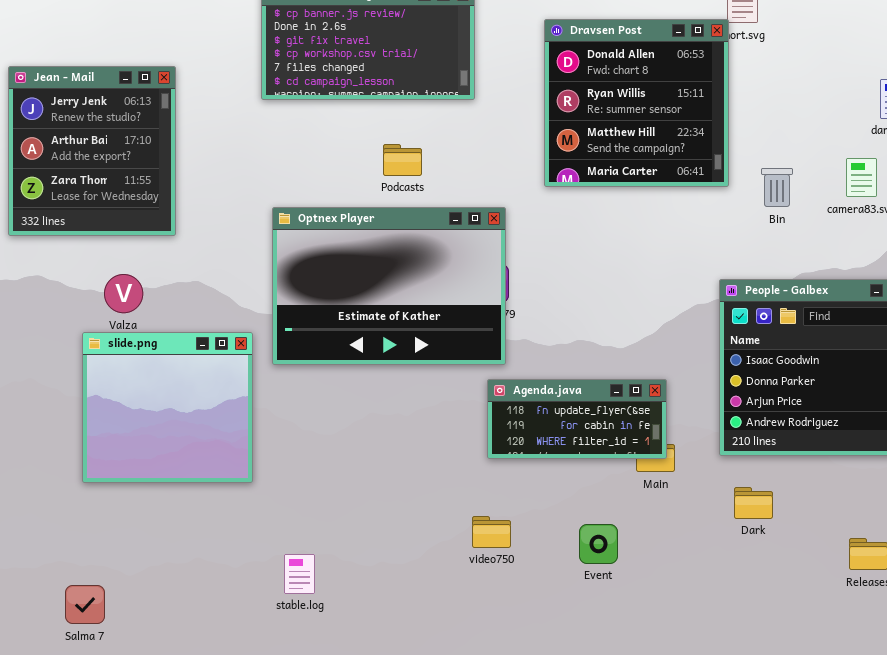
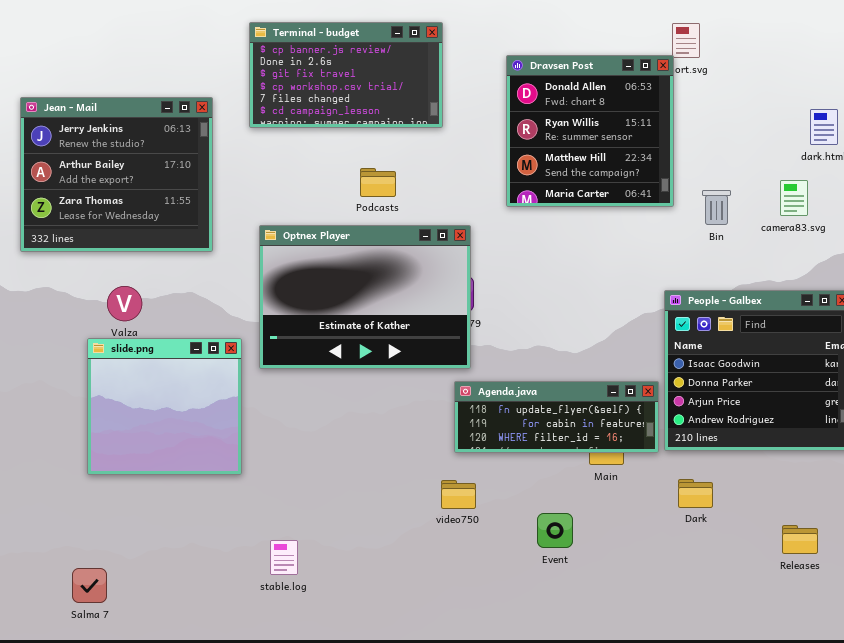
Jean - Mail: [8,66,176,236] -> [20,97,213,252], resized
Agenda.java: [487,379,667,459] -> [454,381,659,453], resized
video750: [472,516,511,548] -> [441,480,476,509], moved

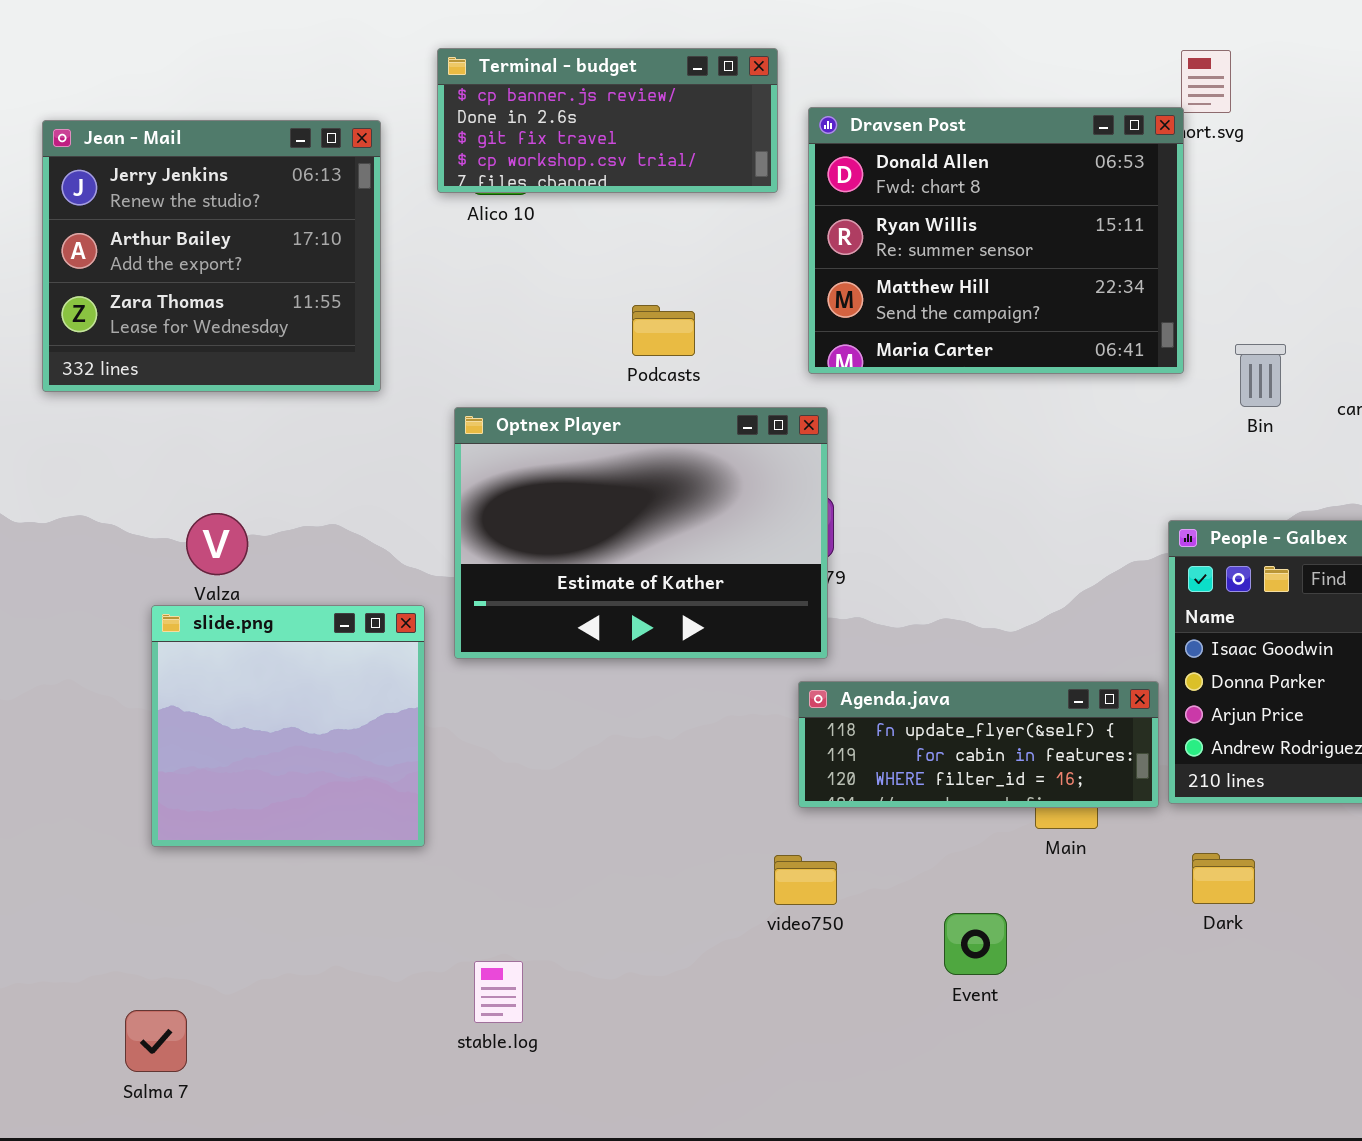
Terminal - budget: [249,22,443,128] -> [437,48,778,193], resized
Dravsen Post: [506,55,674,207] -> [808,107,1184,374], resized
Jean - Mail: [20,97,213,252] -> [42,120,381,392], moved

